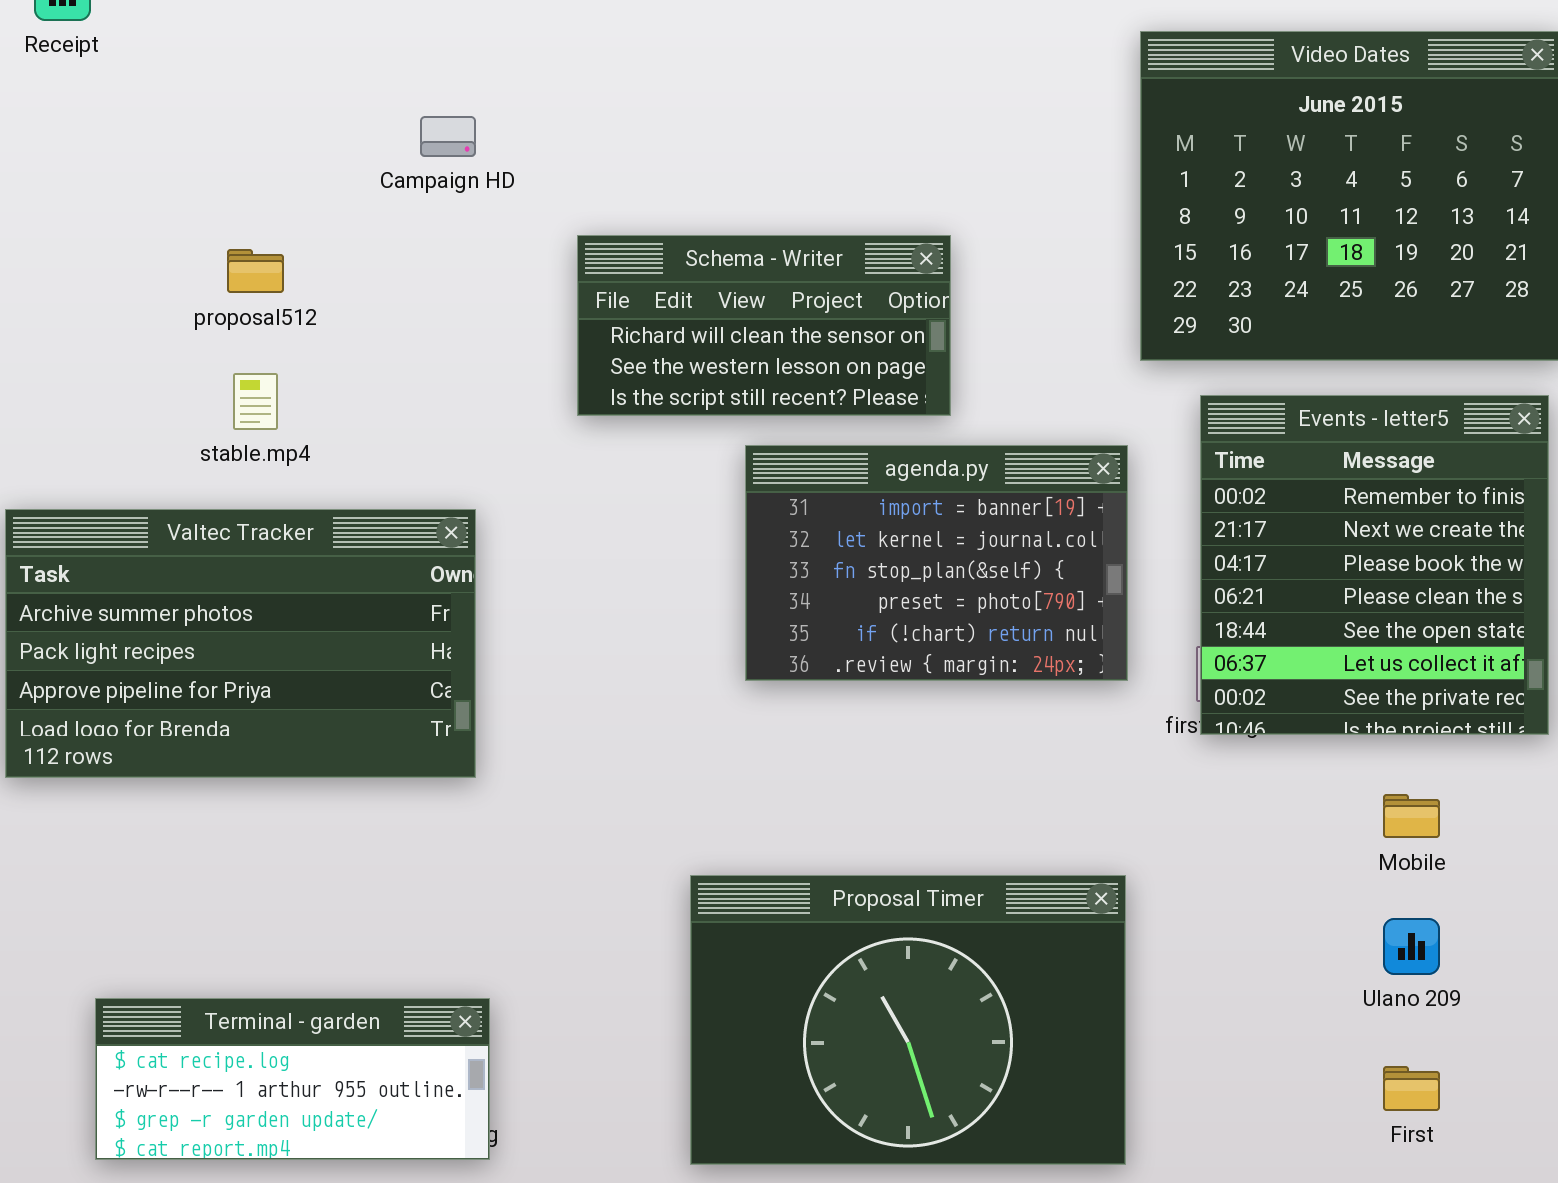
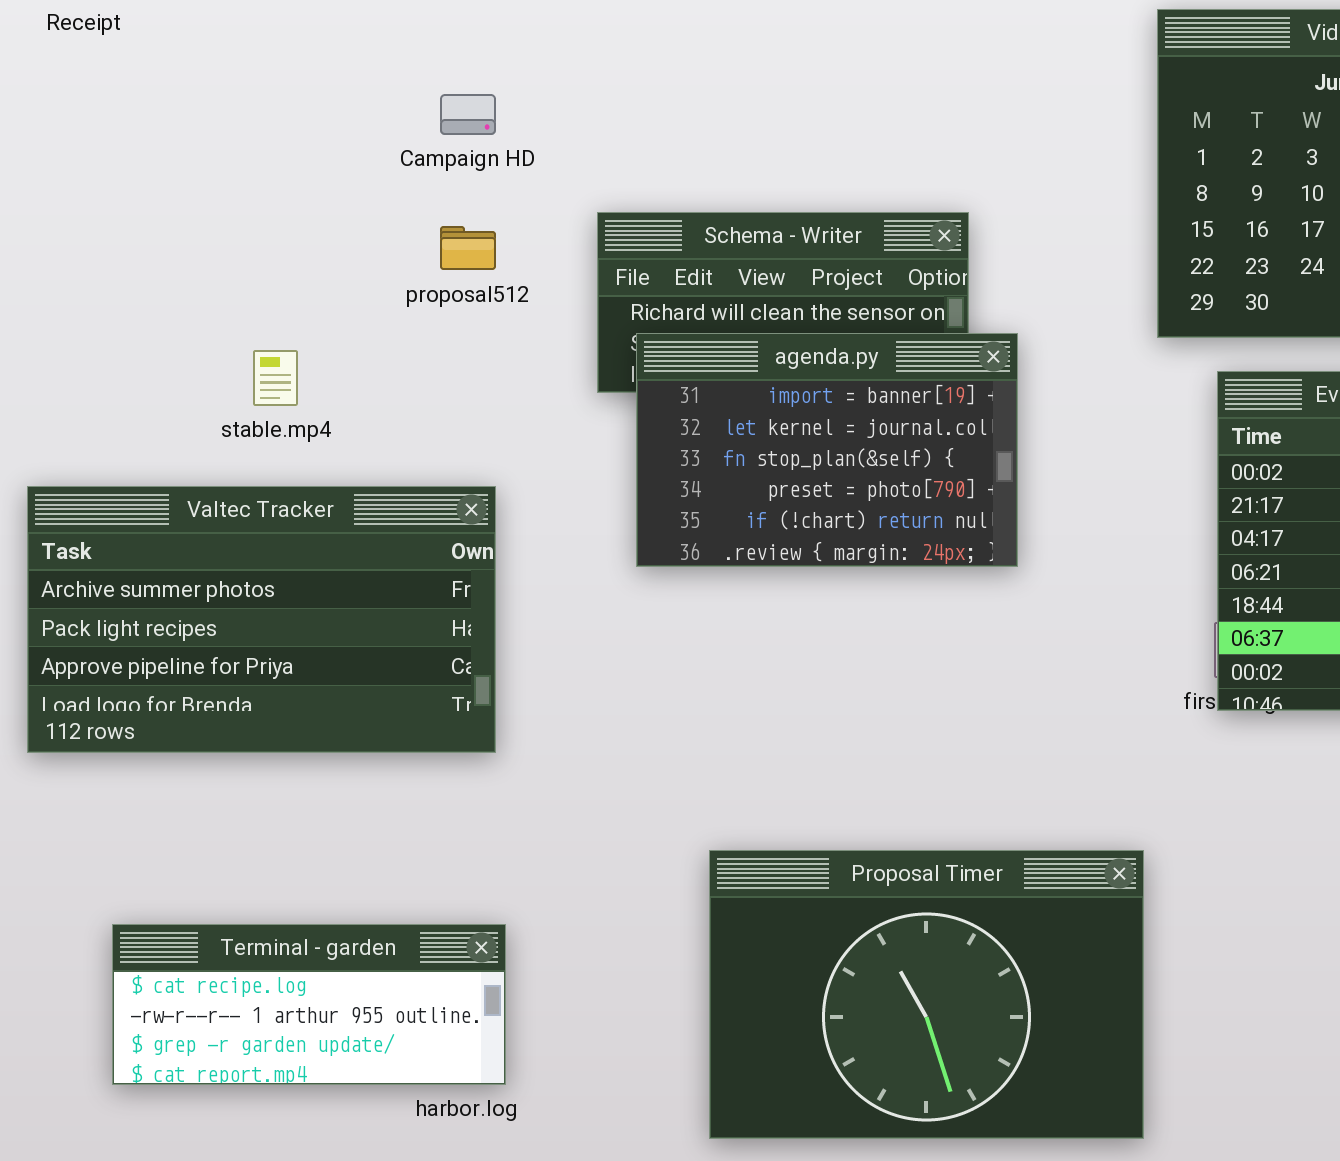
proposal512: [227,249,284,293] -> [440,226,496,270], moved
agenda.py: [745,445,1128,681] -> [636,333,1018,567], moved
Terminal - garden: [95,998,490,1160] -> [112,924,506,1085], moved

